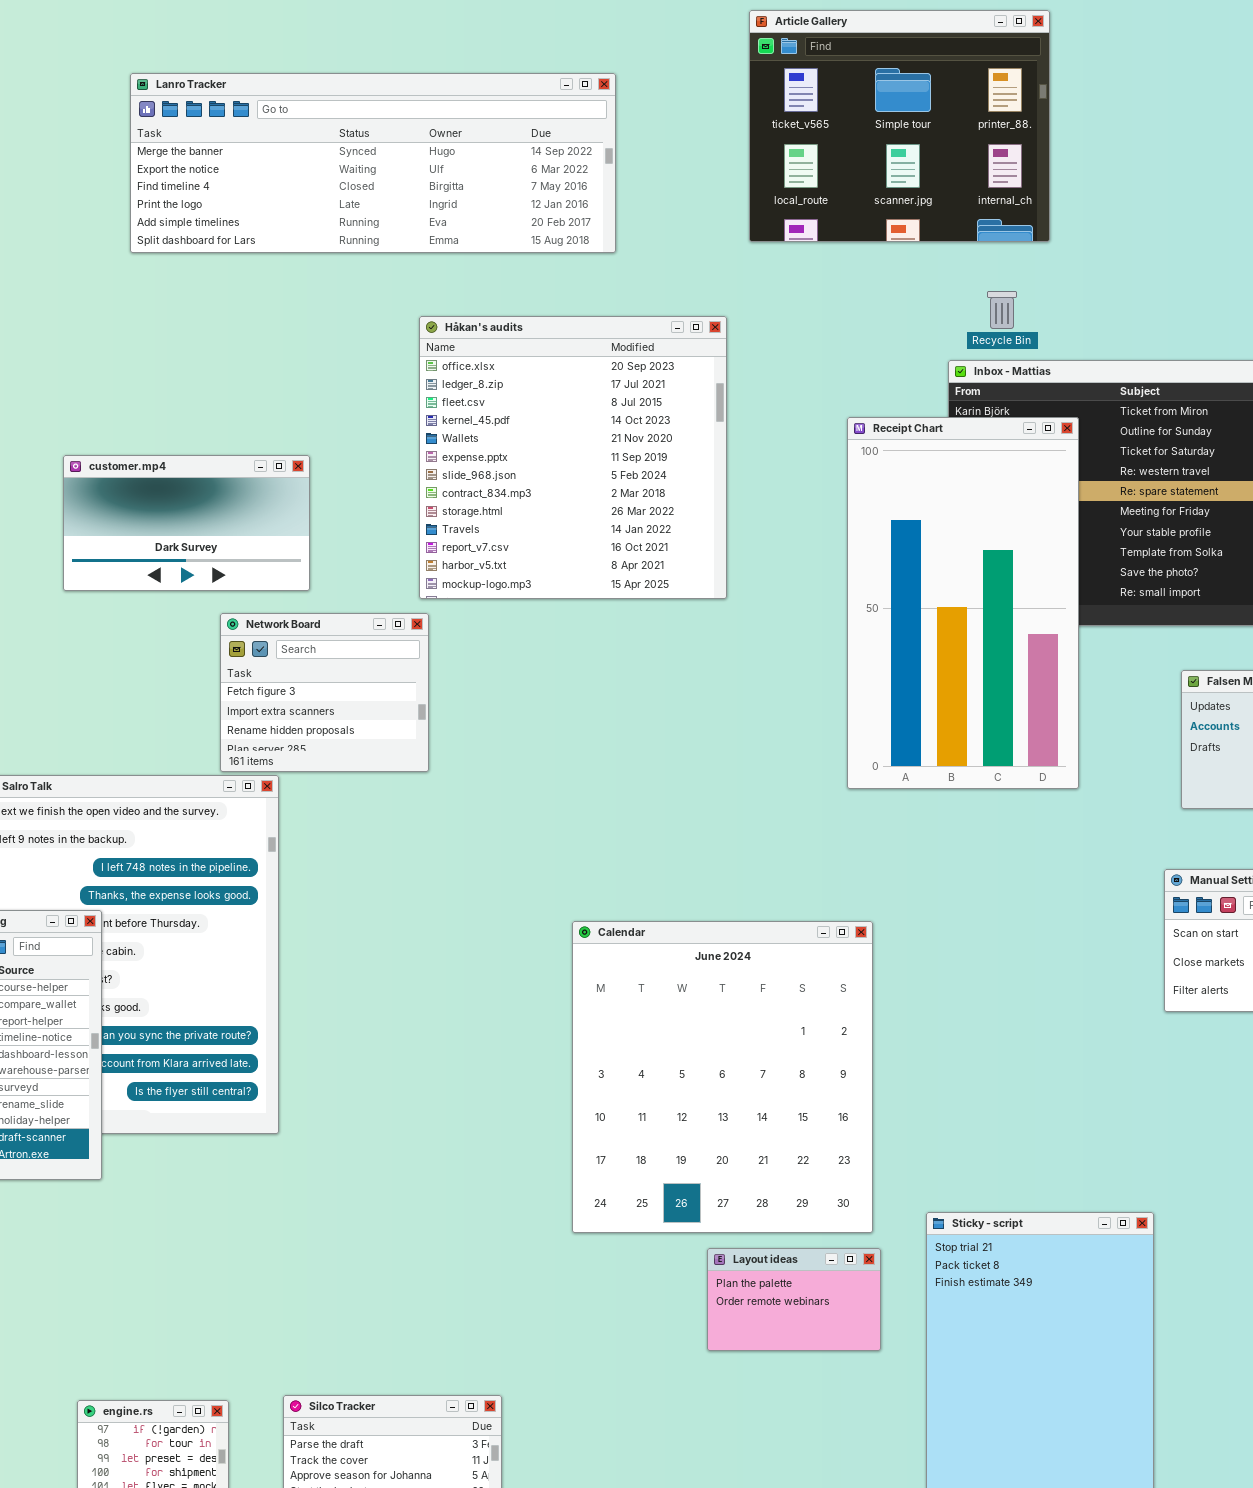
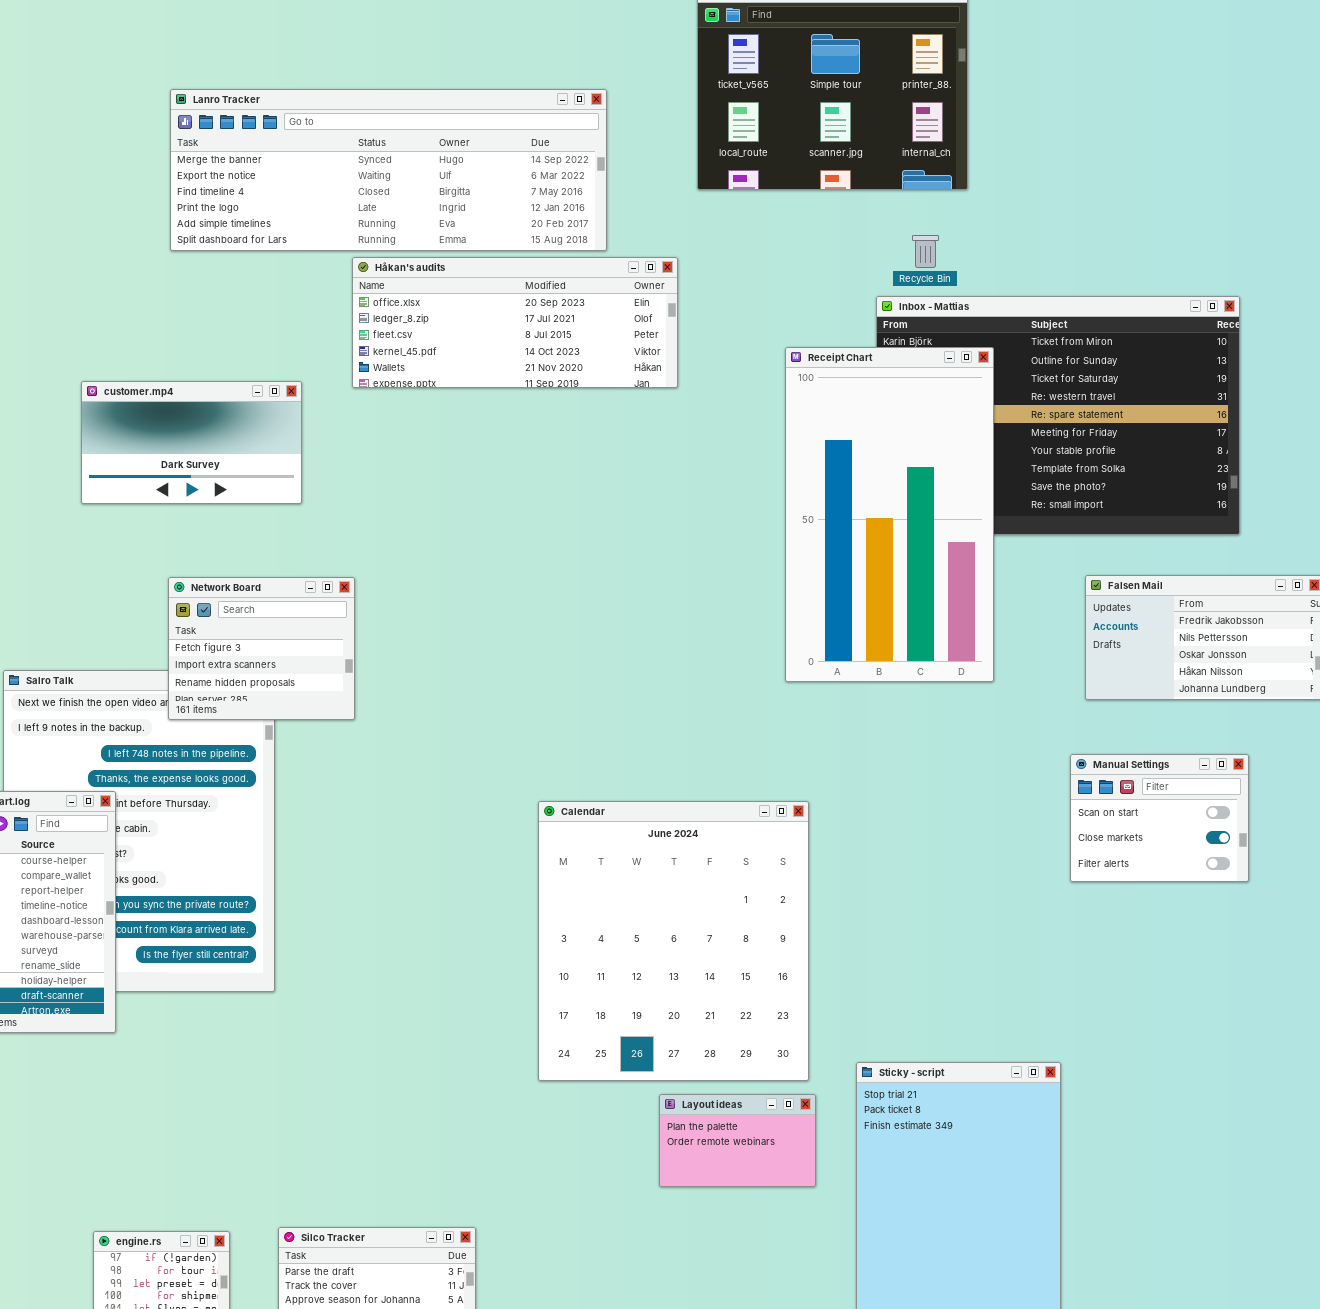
Lanro Tracker: [130,73,616,253] -> [170,89,607,251], moved
Håkan's audits: [419,316,727,599] -> [352,257,678,388], resized
Network Board: [220,613,429,772] -> [168,577,355,720], moved

